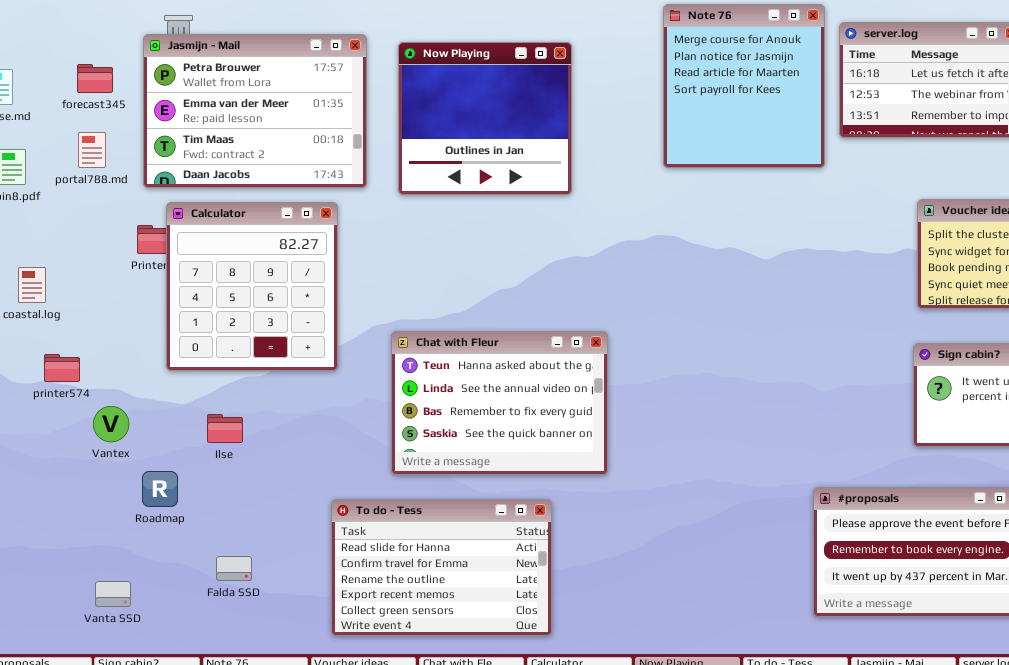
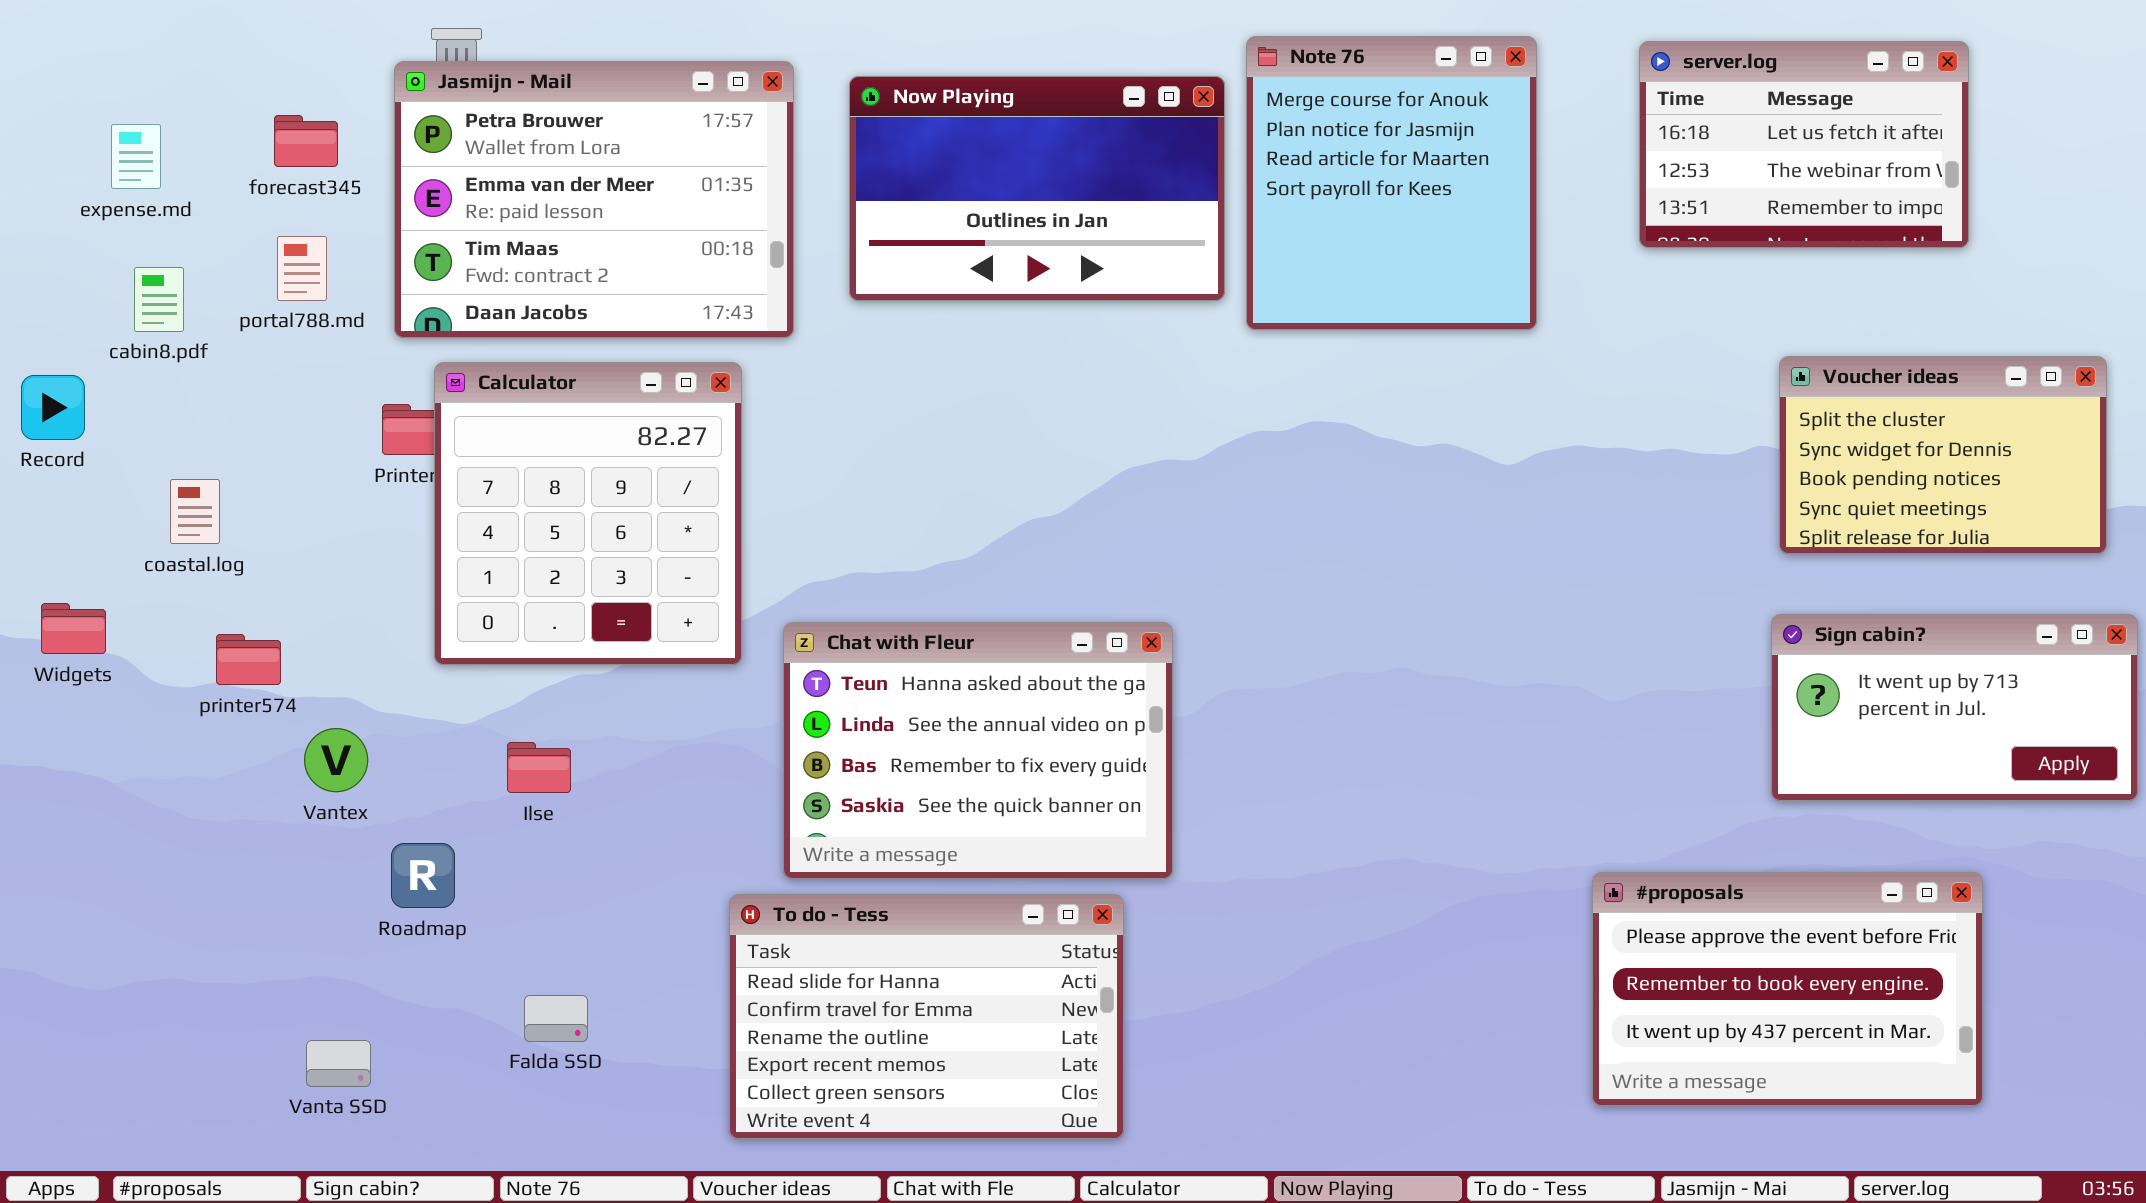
Note 76: [663,4,825,168] -> [1246,36,1537,330], moved
Now Playing: [398,42,572,195] -> [849,76,1225,301], resized
Chat with Fleur: [391,331,608,475] -> [783,622,1173,879], moved

